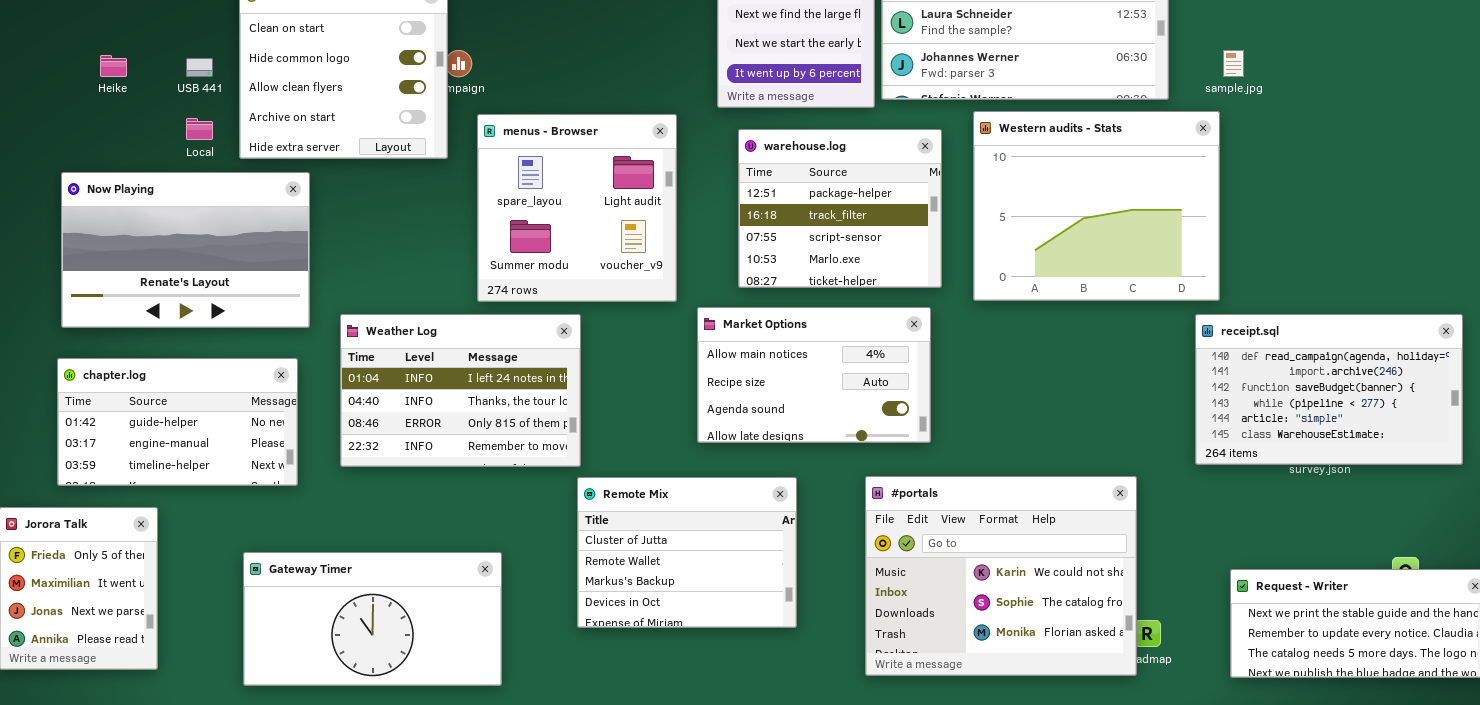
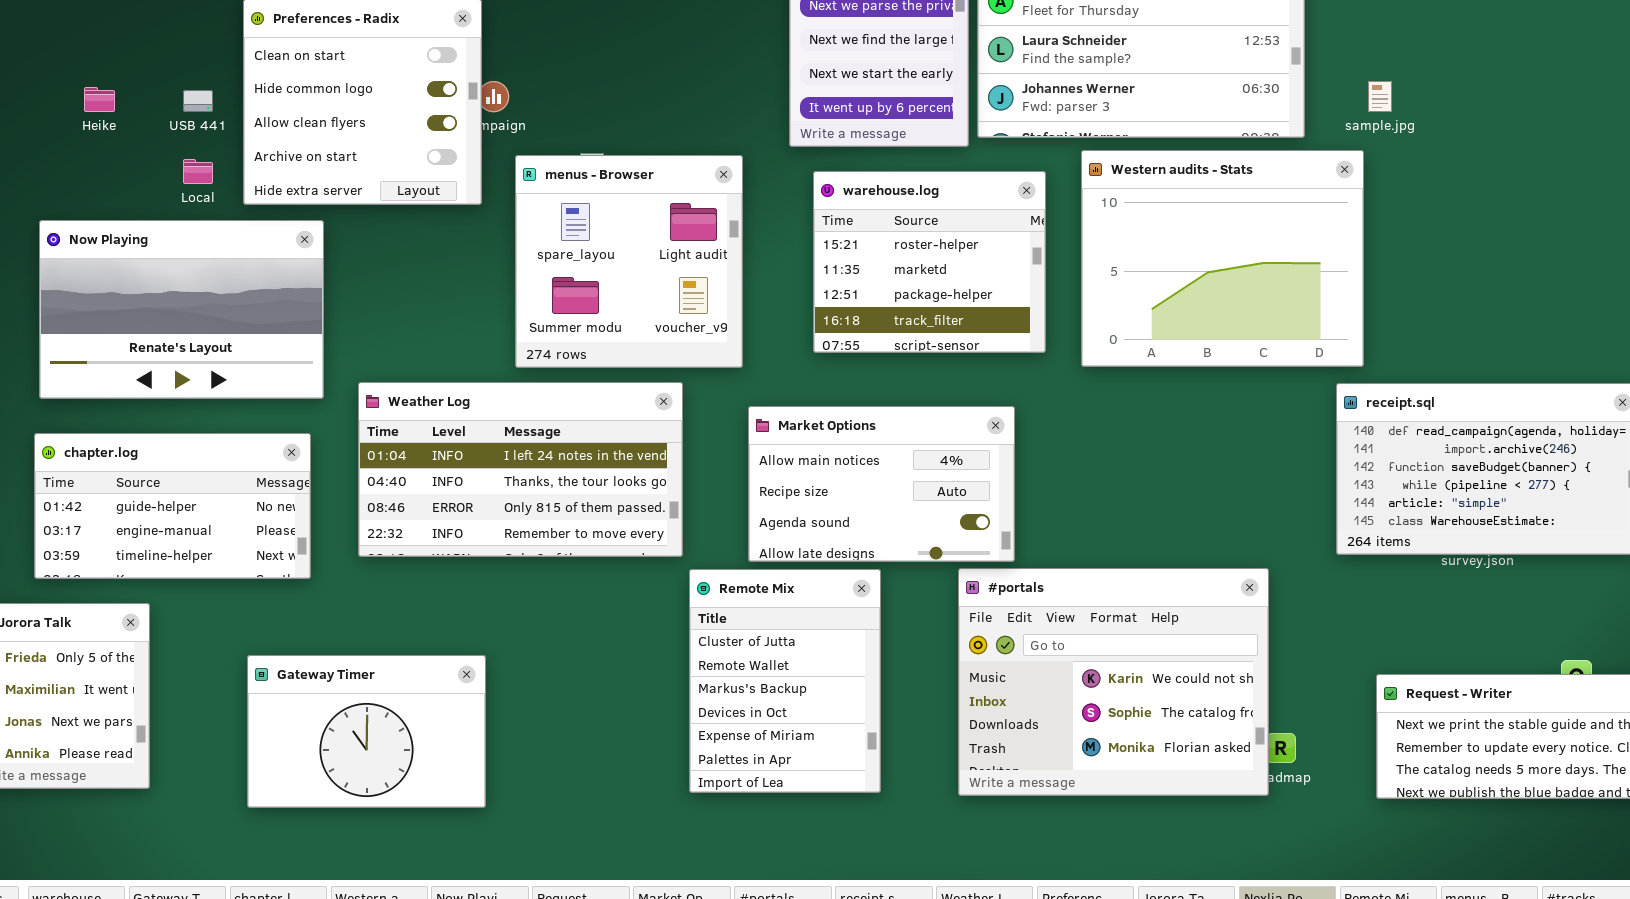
warehouse.log: [738,129,942,288] -> [813,171,1046,353], scrolled up 2 rows
Market Options: [697,307,931,443] -> [748,406,1015,562], moved
Weather Log: [340,314,581,467] -> [358,382,683,557], resized
Remote Mix: [577,477,797,628] -> [689,569,881,793], resized
Gateway Timer: [243,552,502,686] -> [247,655,486,808], resized

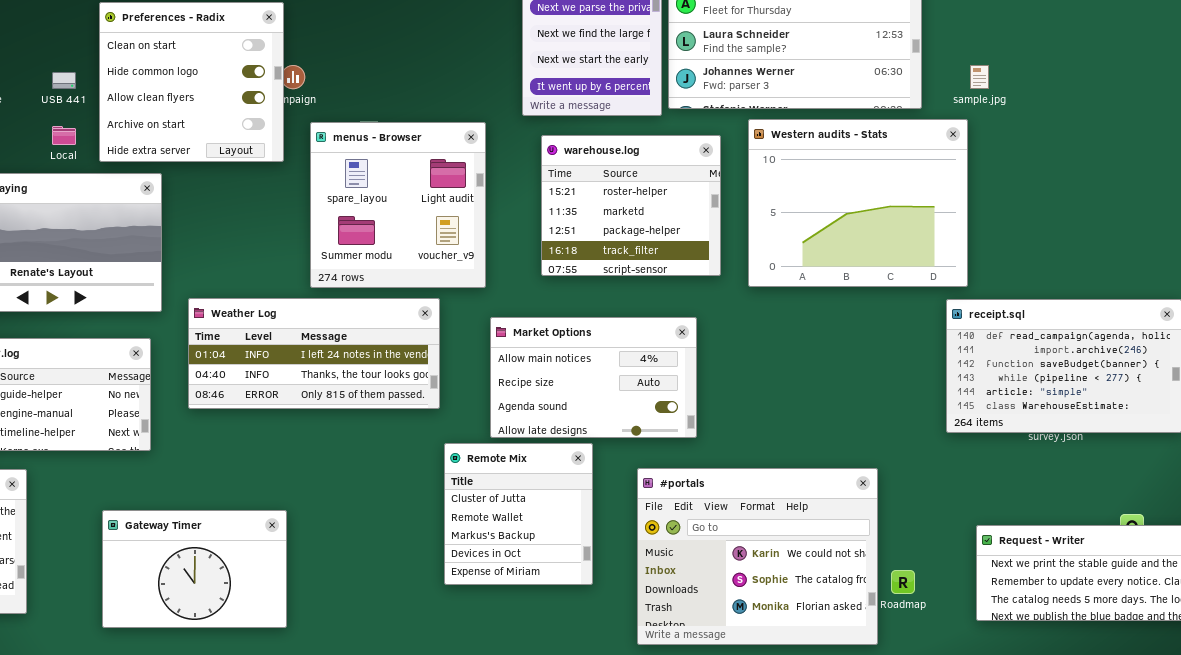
Weather Log: [358,382,683,557] -> [188,298,440,409], resized
#portals: [958,568,1269,796] -> [637,468,878,645], moved
Remote Mix: [689,569,881,793] -> [444,443,593,585], resized

